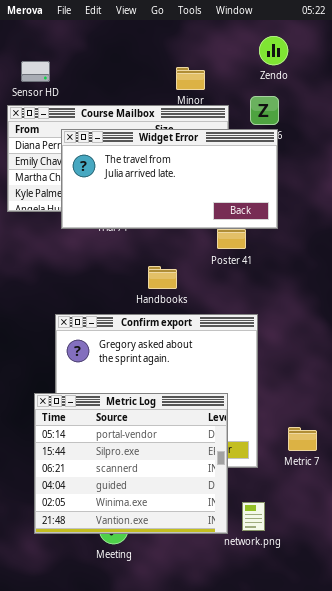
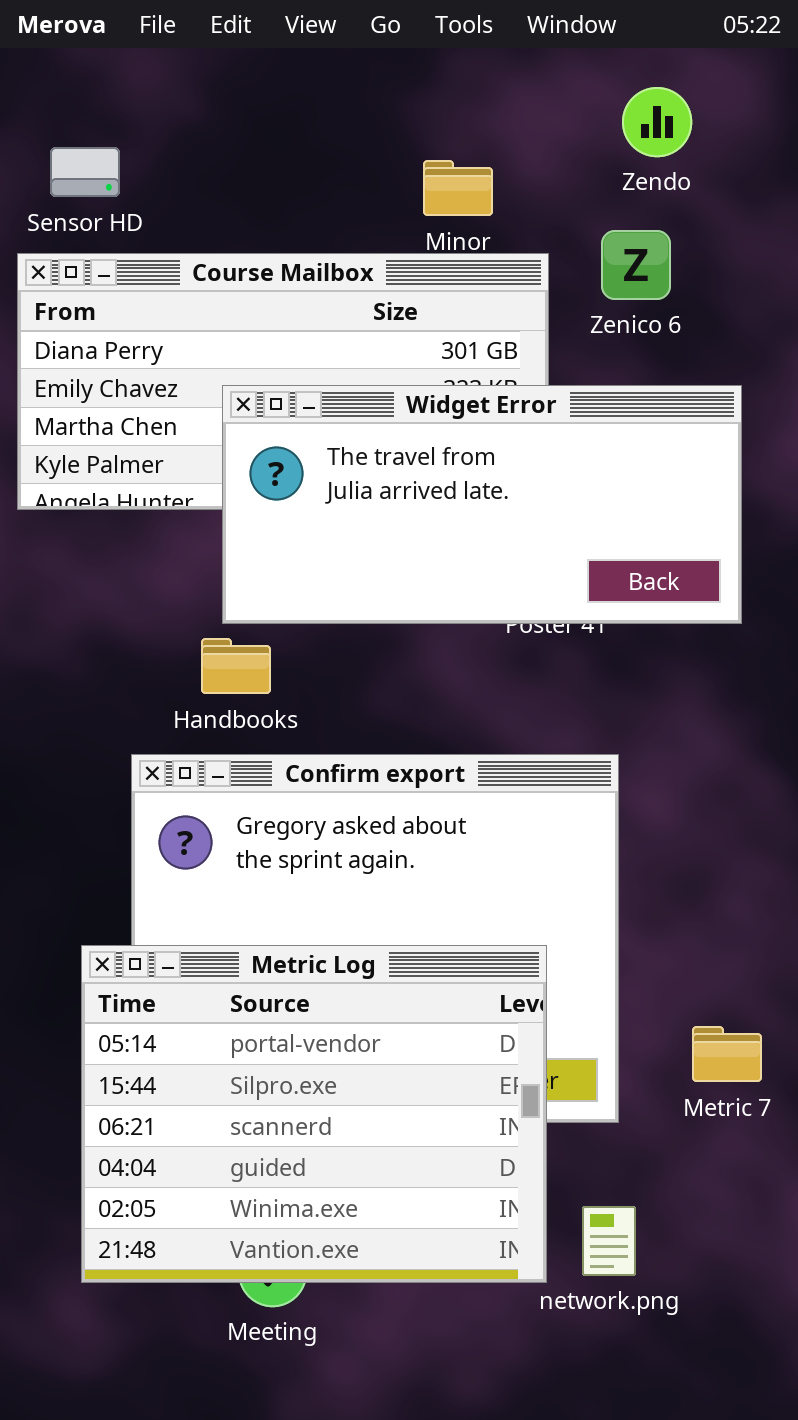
Widget Error: [61,129,278,229] -> [222,385,742,624], moved
Handbooks: [148,266,177,289] -> [201,638,271,694], moved

